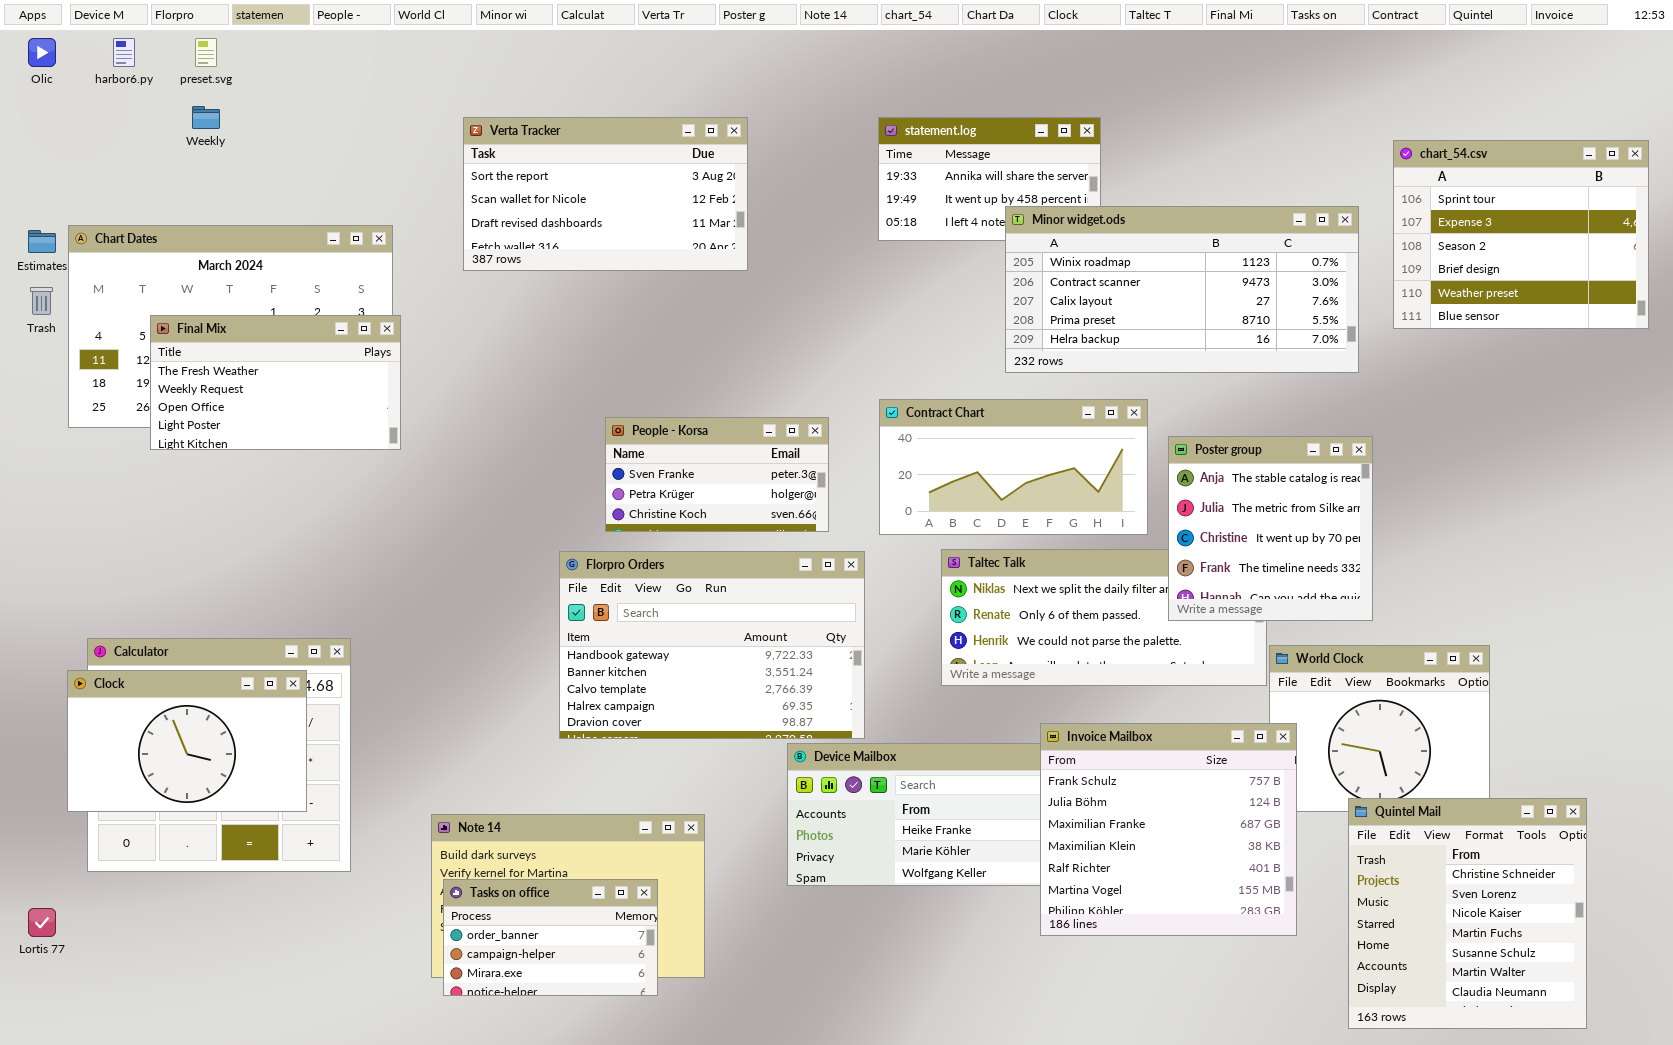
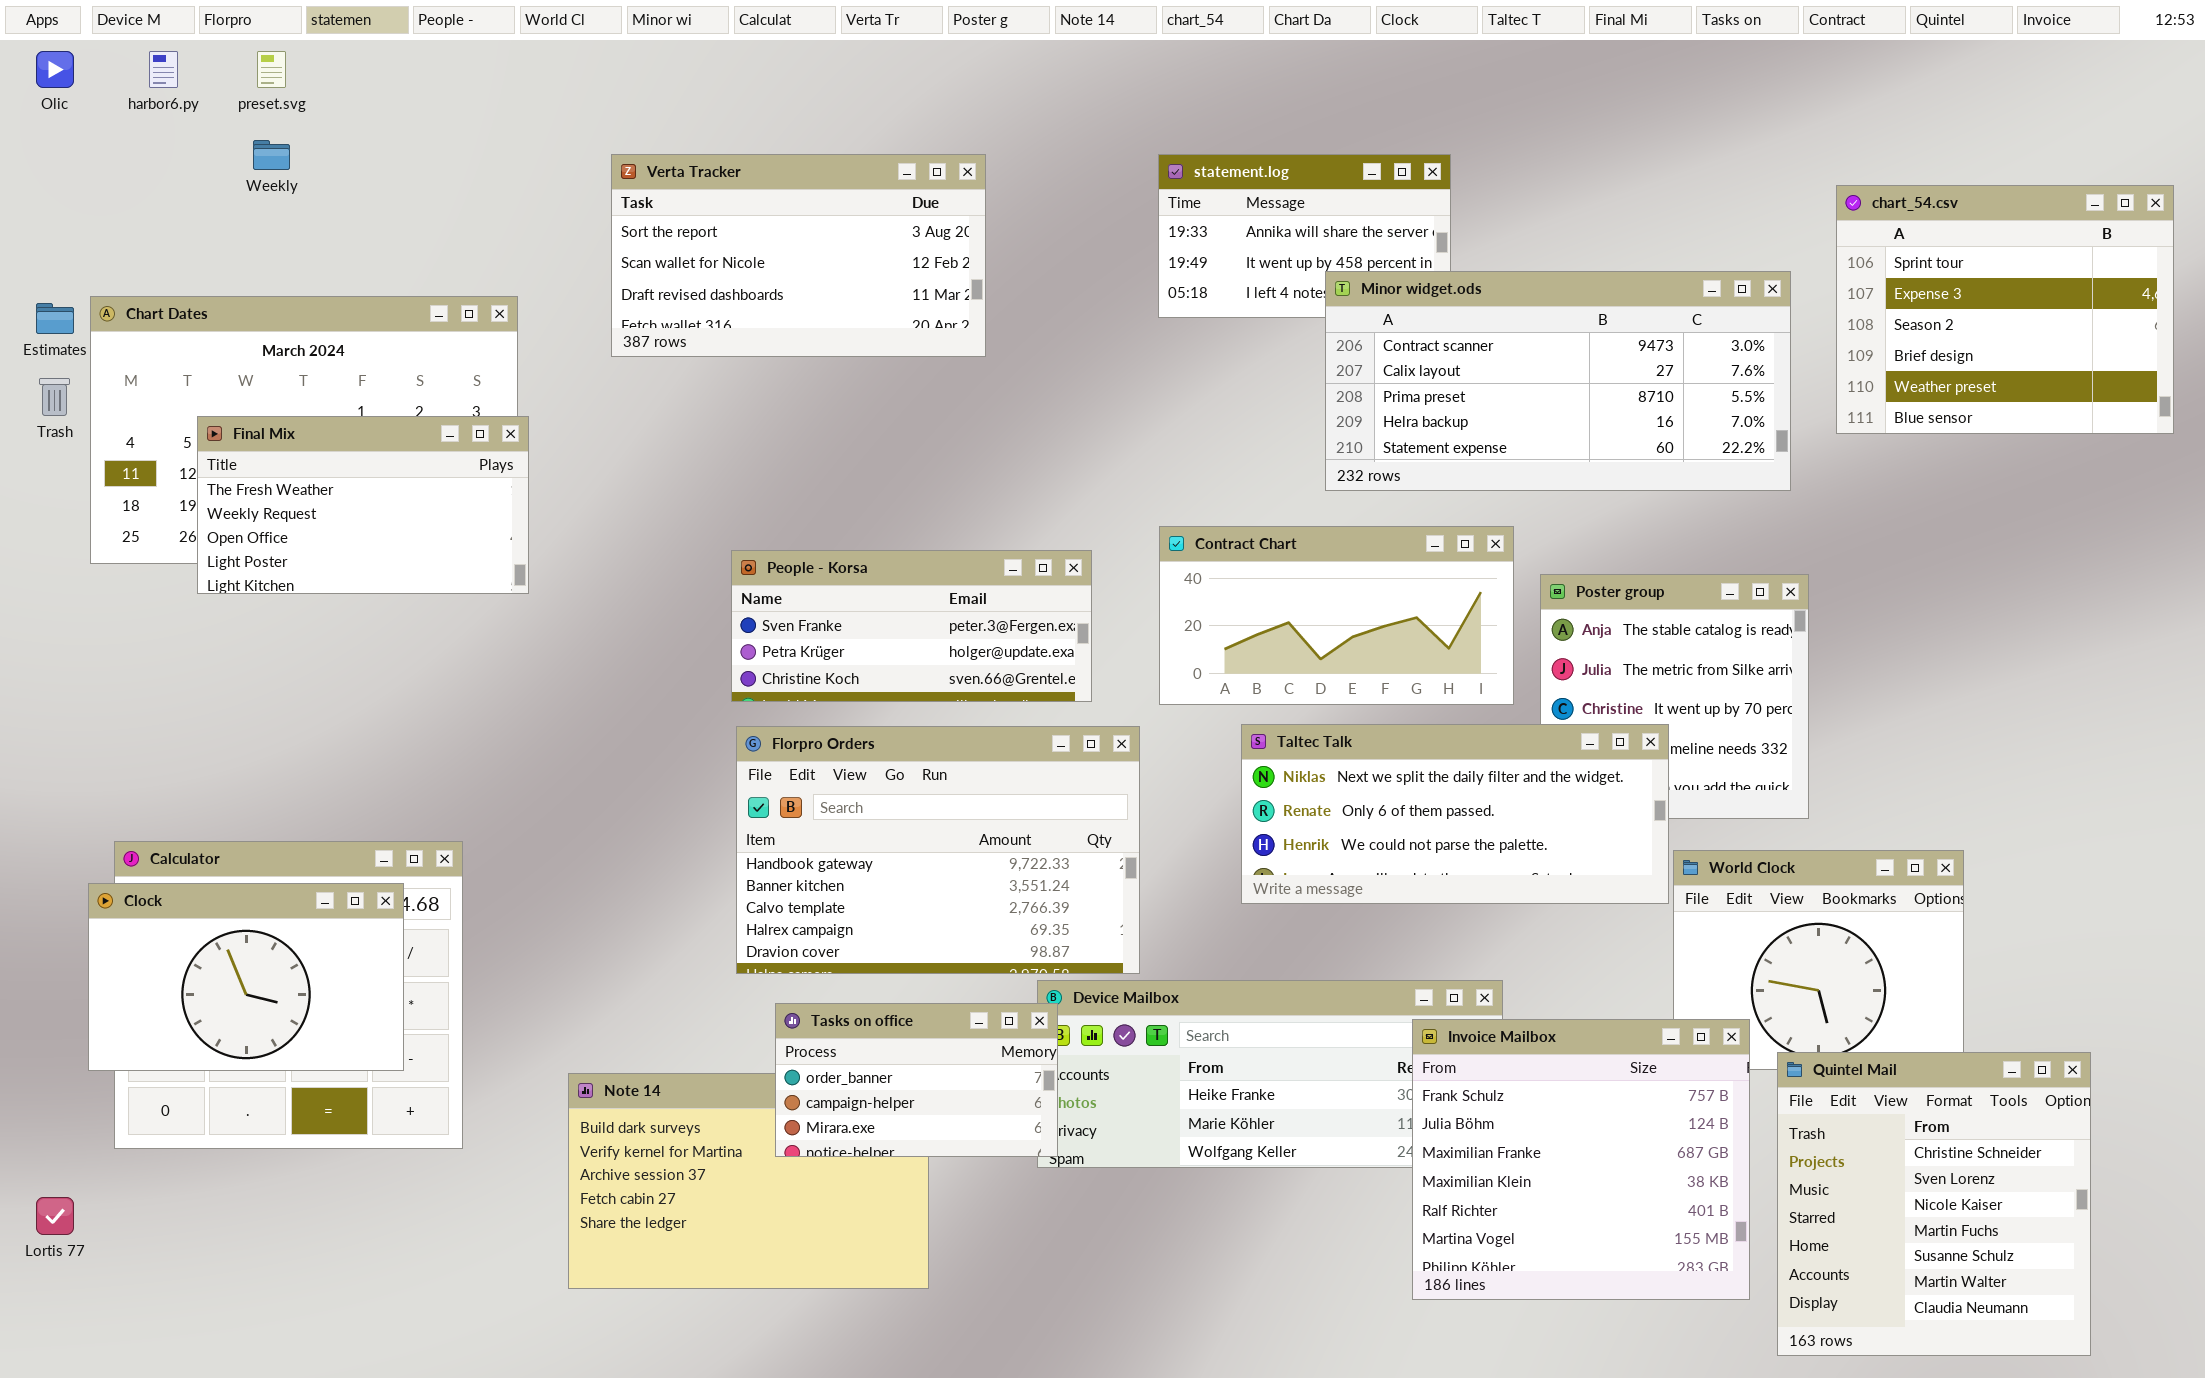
Minor widget.ods: [1005,206,1359,373] -> [1325,271,1791,491], scrolled down 1 row
People - Korsa: [605,417,829,532] -> [731,550,1092,702], resized
Taltec Talk: [941,549,1267,686] -> [1241,724,1669,904], raised
Invoice Mailbox: [1040,723,1297,936] -> [1412,1019,1750,1300], moved
Tasks on office: [443,879,658,996] -> [775,1003,1058,1157], moved

